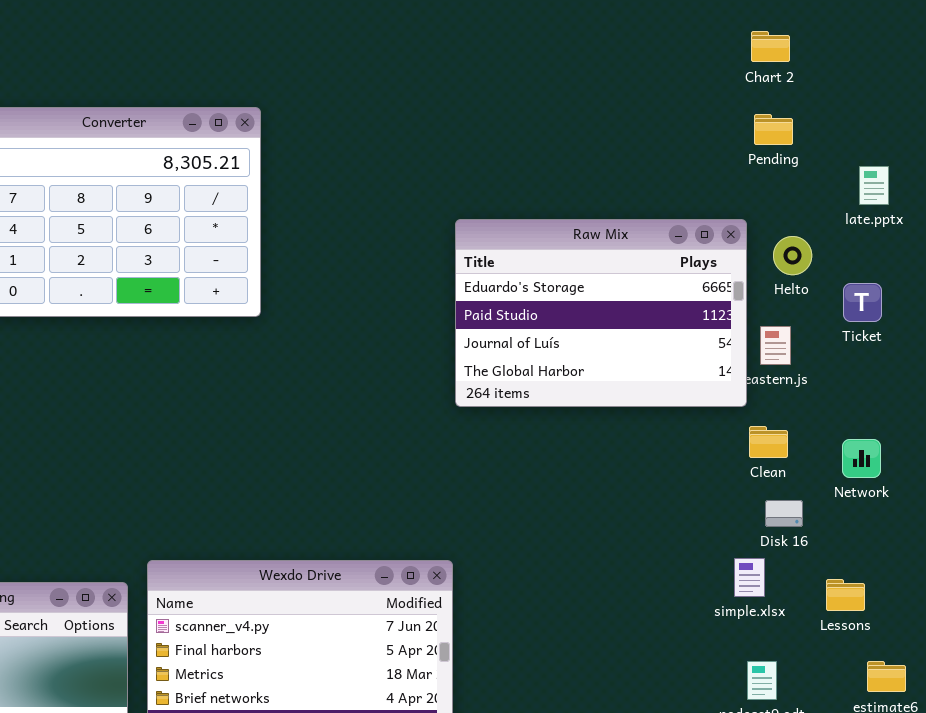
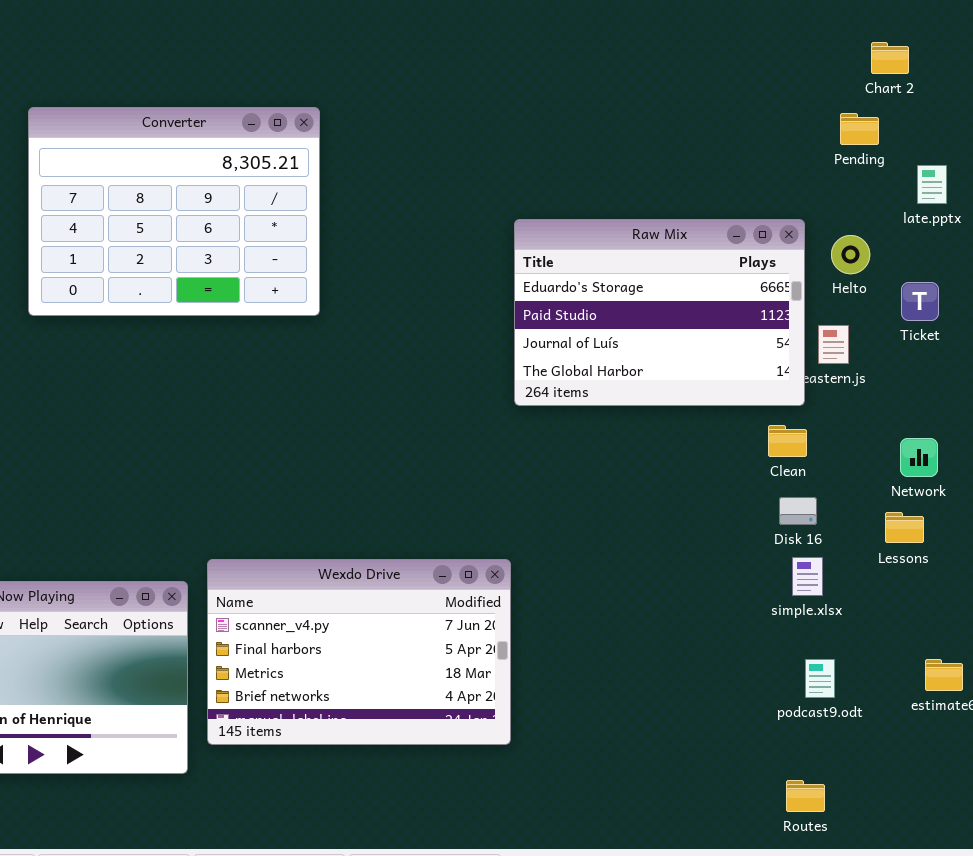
Chart 2: [751,31,790,62] -> [871,42,909,74], moved
Pending: [754,114,793,145] -> [840,113,879,145], moved
Clean: [749,426,788,458] -> [768,425,807,457], moved
Disk 16: [765,500,803,527] -> [779,497,817,525], moved
Lessons: [826,579,865,611] -> [885,512,924,543], moved

